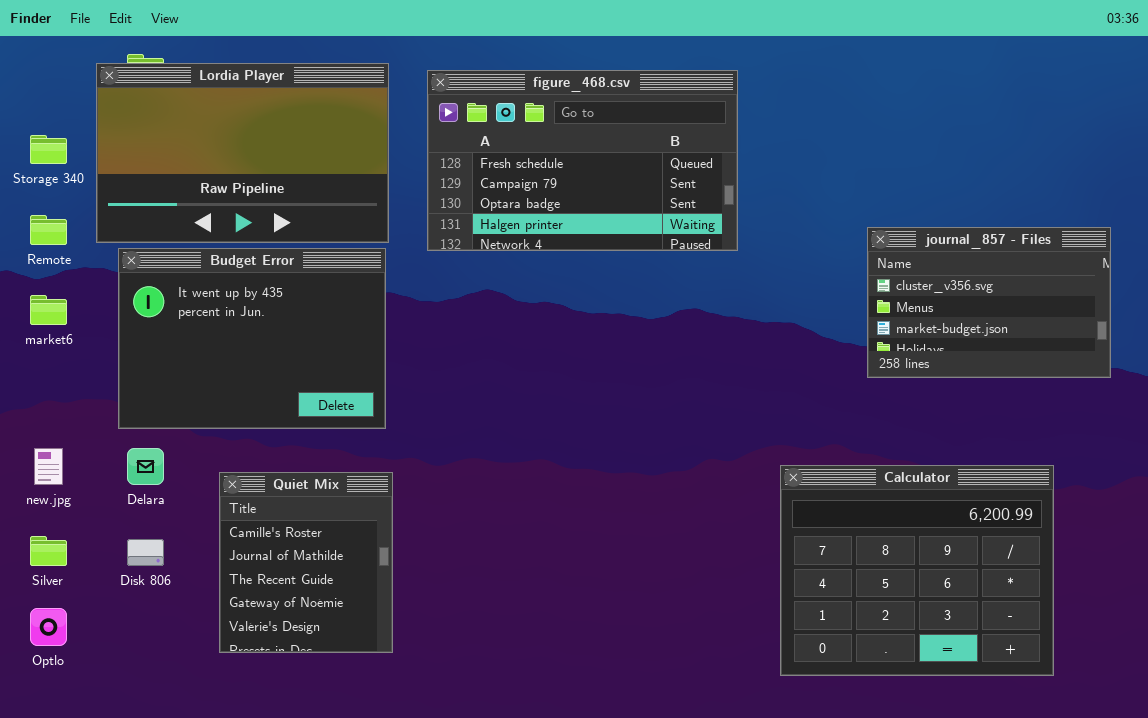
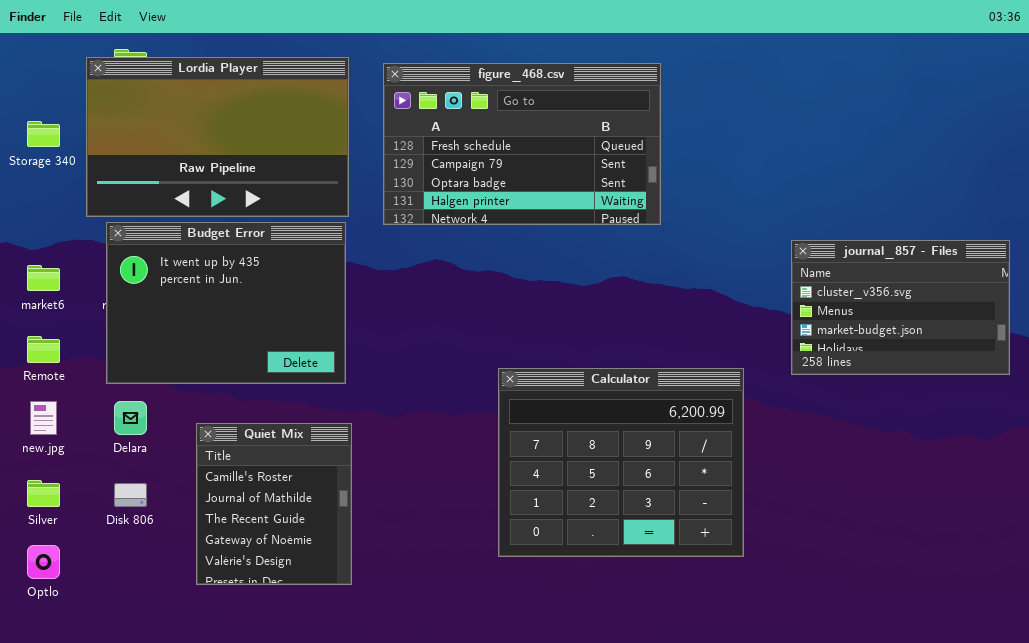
Remote: [30,215,67,245] -> [27,336,60,363], moved
journal_857 - Files: [867,227,1111,378] -> [791,240,1010,375], moved
Calculator: [780,465,1054,676] -> [498,368,744,557], moved

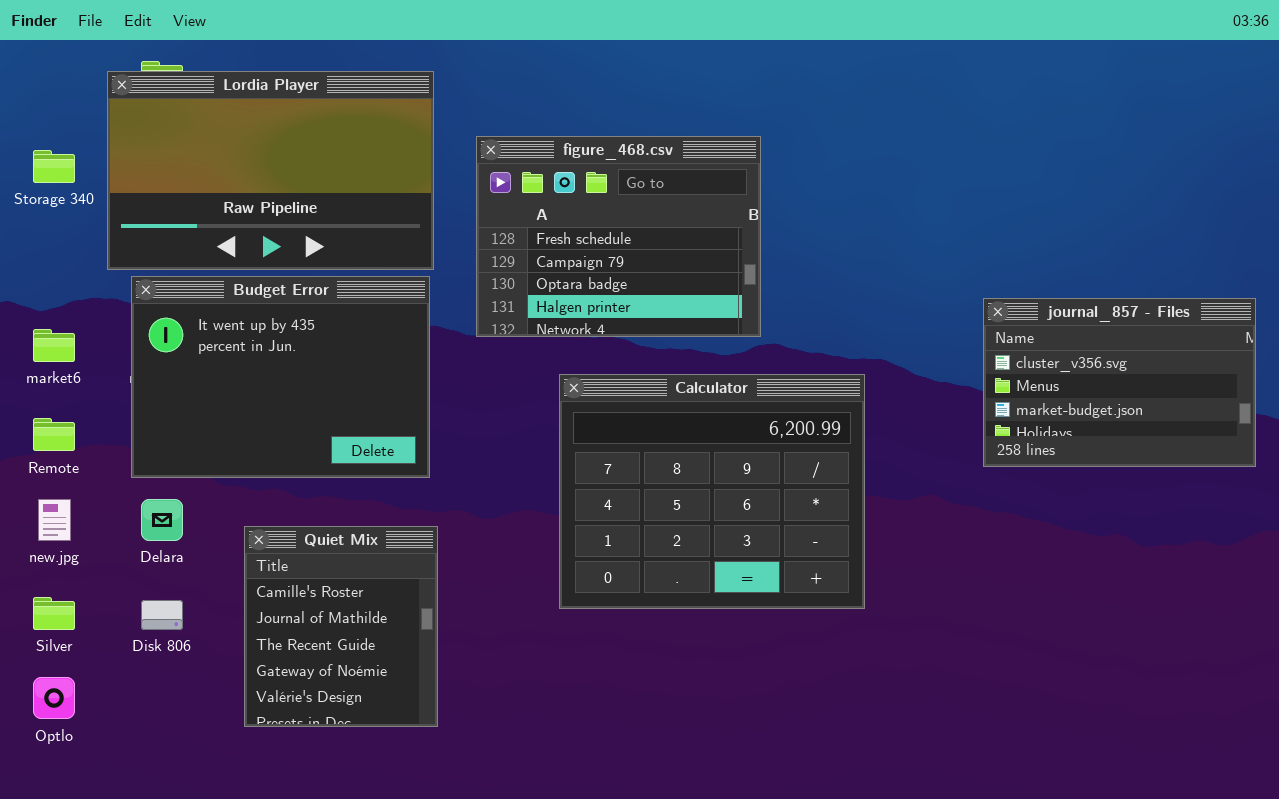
figure_468.csv: [383,63,661,225] -> [476,136,761,337], moved, resized
Calculator: [498,368,744,557] -> [559,374,865,609], moved

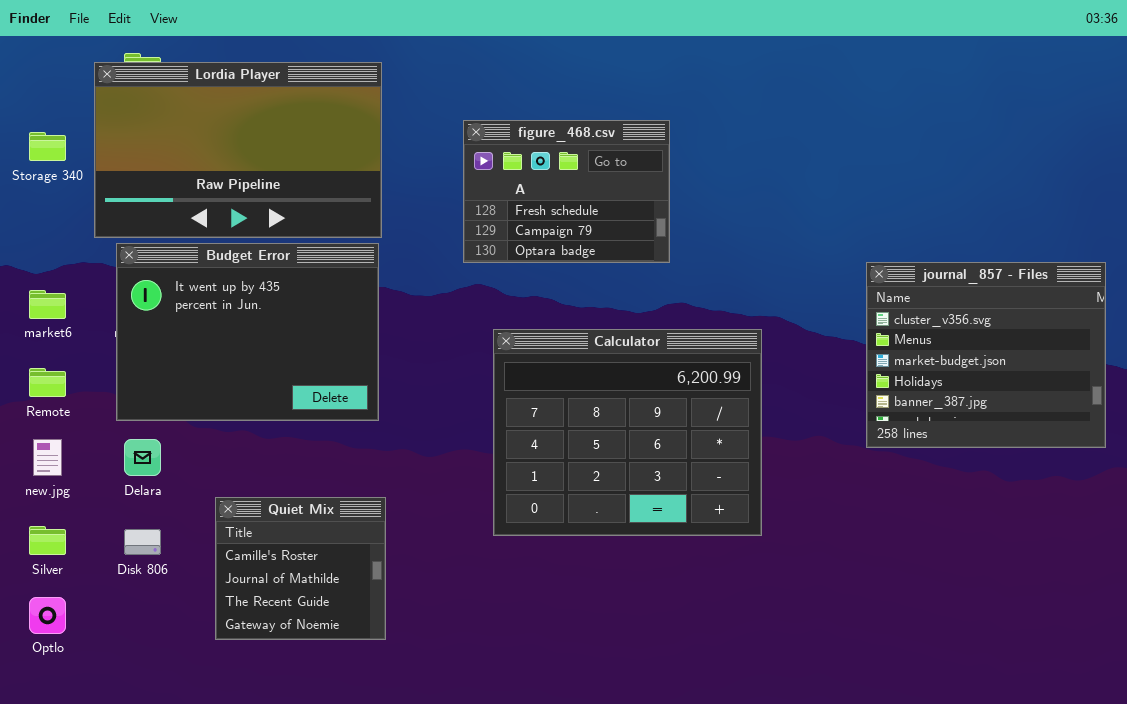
figure_468.csv: [476,136,761,337] -> [463,120,670,263], resized
journal_857 - Files: [983,298,1256,467] -> [866,262,1106,448], resized
Quiet Mix: [244,526,438,727] -> [215,497,386,640], resized

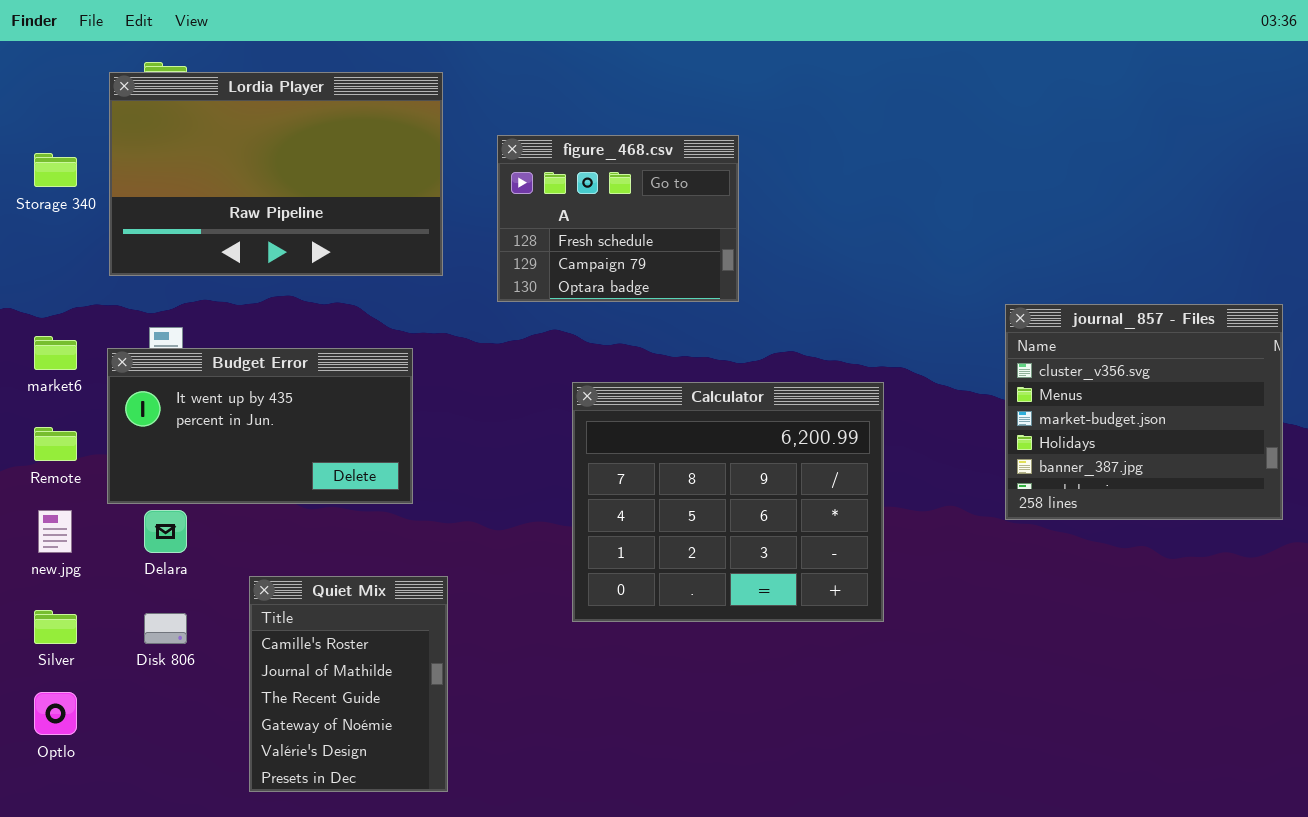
figure_468.csv: [463,120,670,263] -> [497,135,739,302], moved
Budget Error: [116,243,379,421] -> [107,348,413,504], moved, resized
Quiet Mix: [215,497,386,640] -> [249,576,448,792], resized

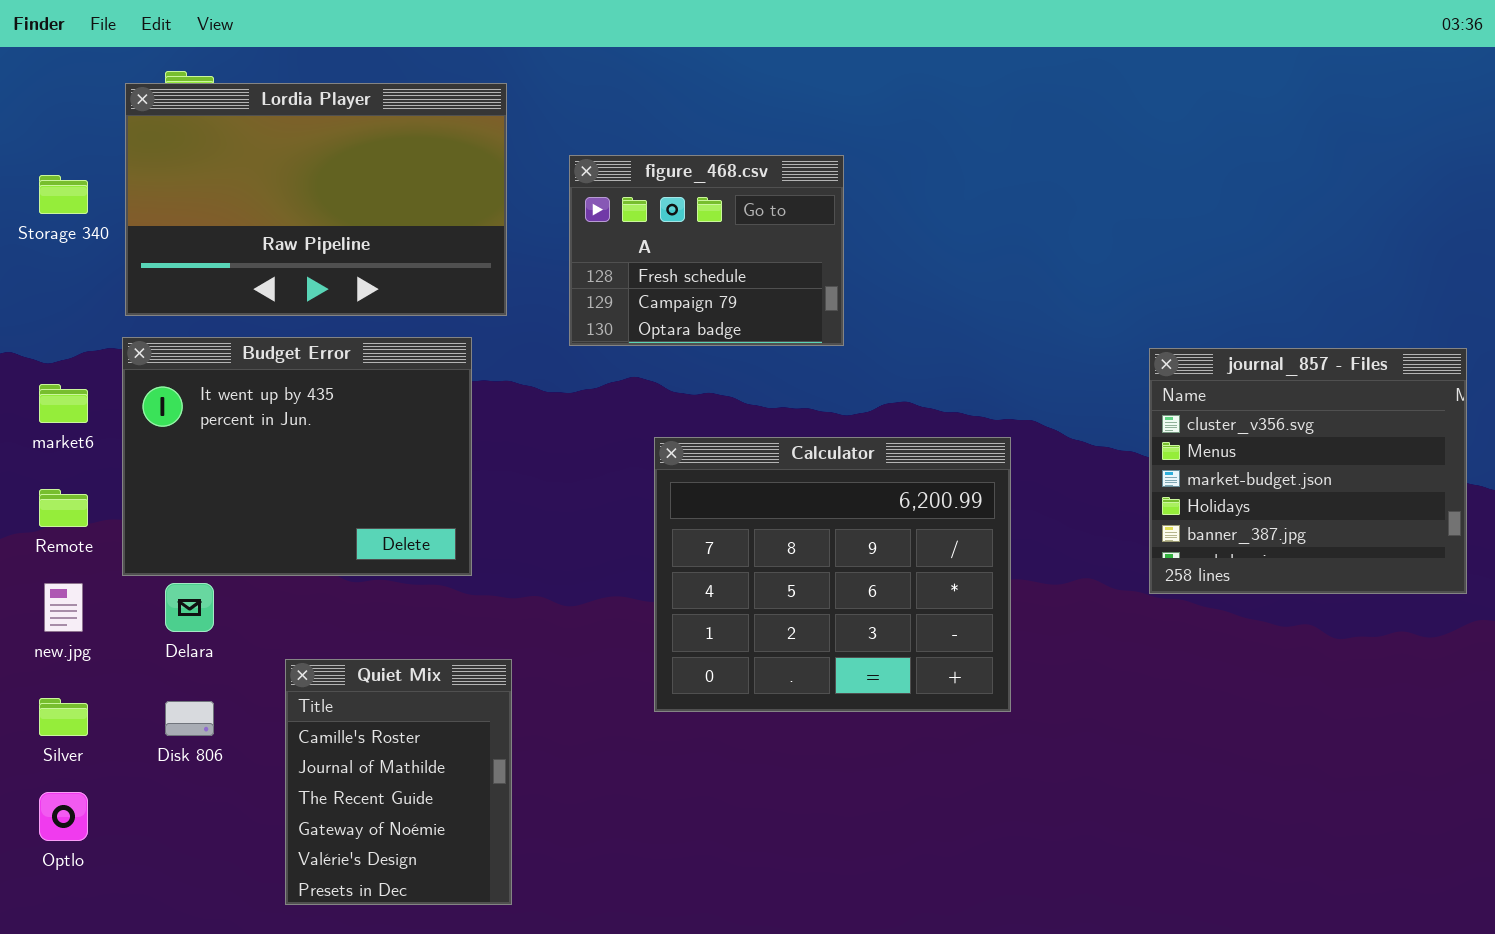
Budget Error: [107,348,413,504] -> [122,337,472,576], resized

